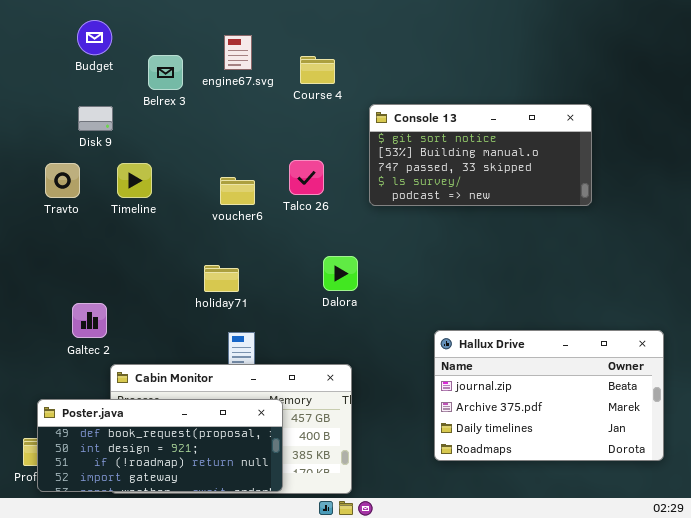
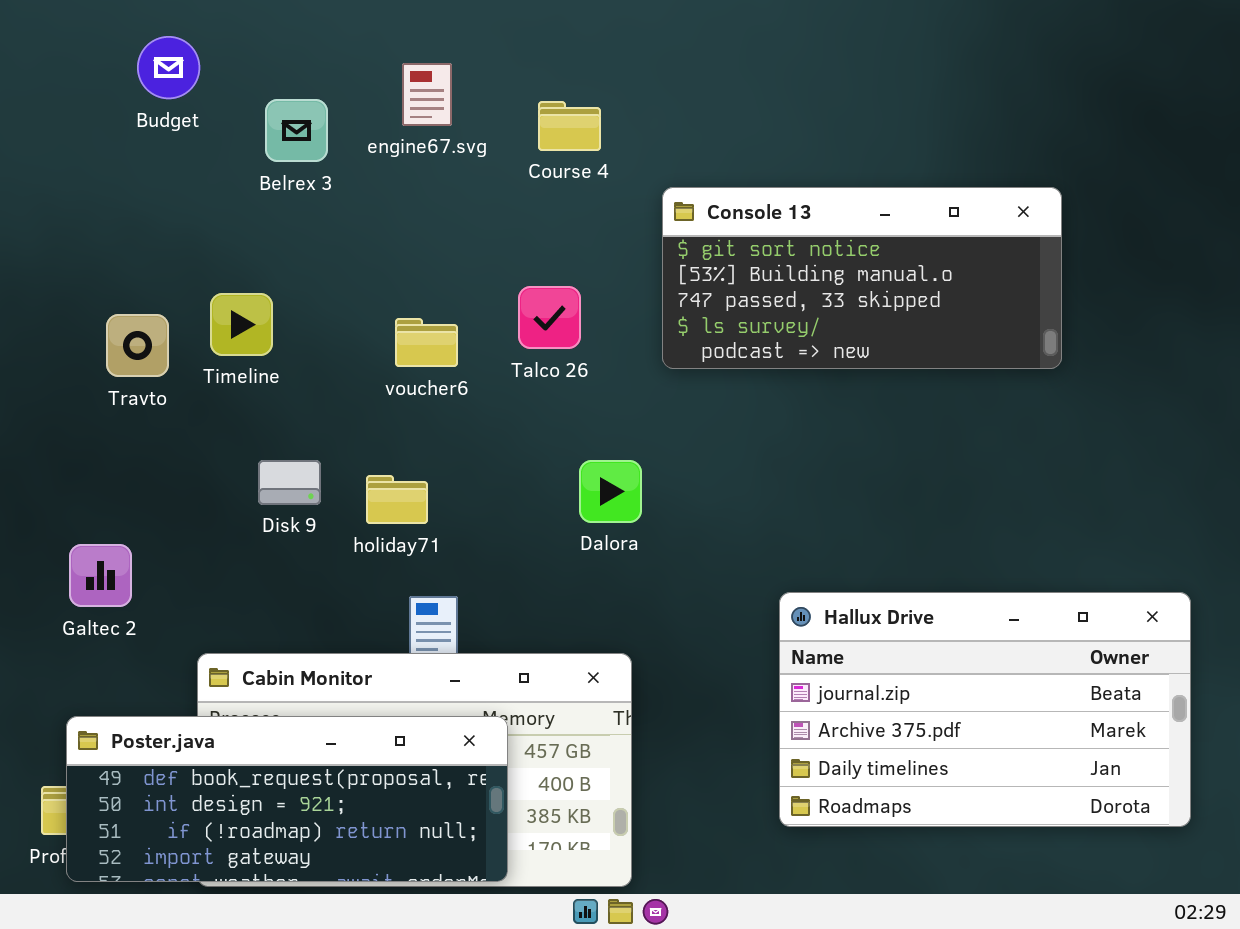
Disk 9: [78,106,113,131] -> [258,460,321,505], moved
Travto: [45,163,80,198] -> [106,314,169,377], moved
Galtec 2: [72,303,107,338] -> [69,544,132,607], moved

